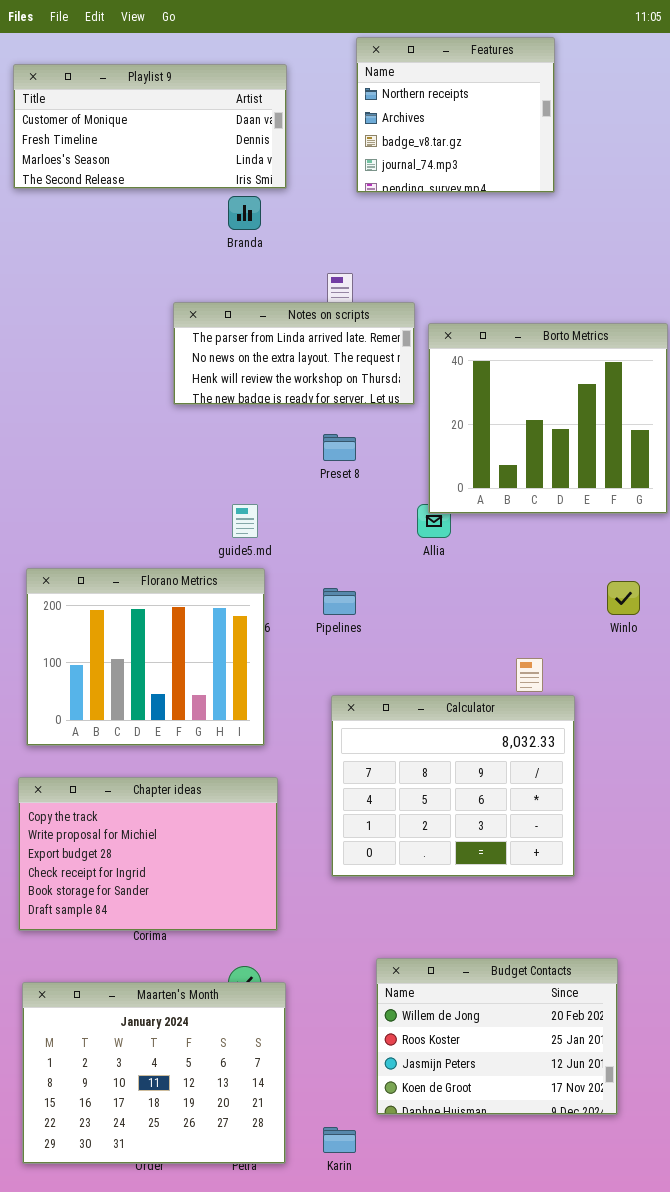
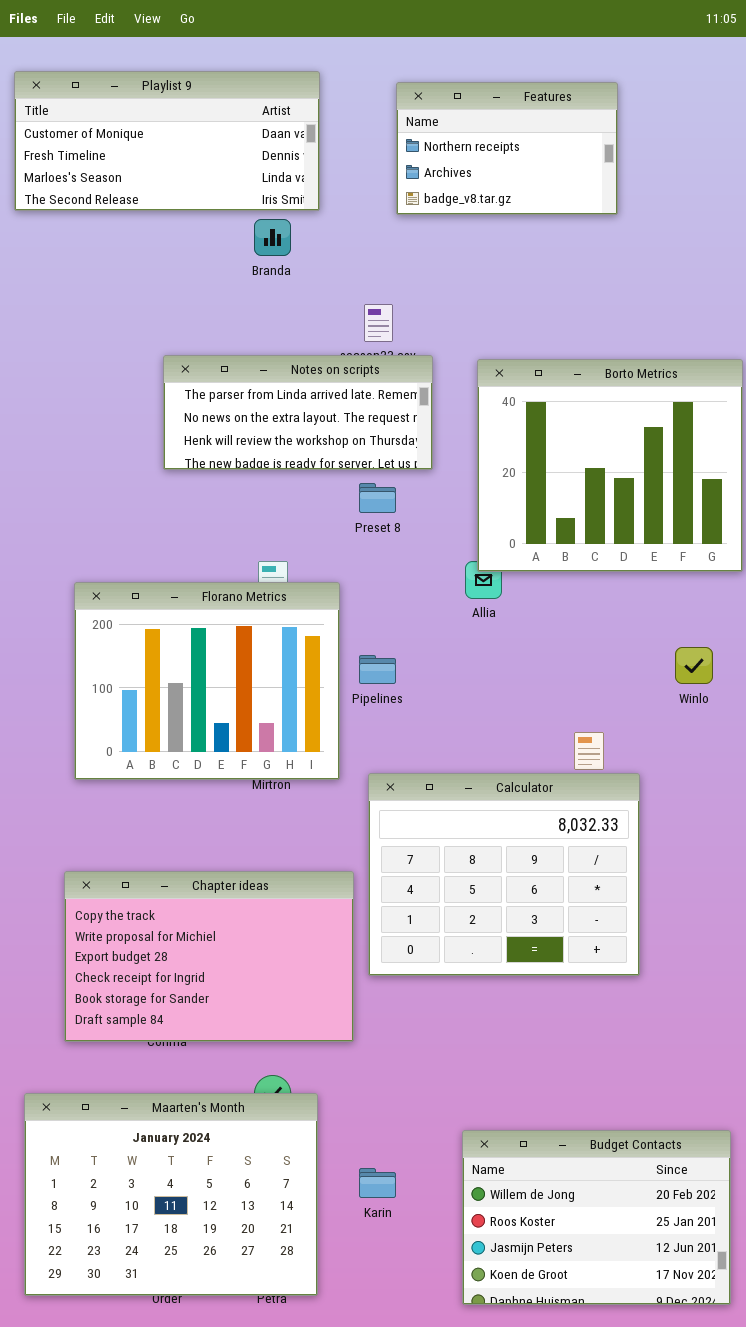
Features: [356,37,555,193] -> [396,82,618,215], resized
Notes on scripts: [173,302,415,405] -> [163,355,433,470], moved
Florano Metrics: [26,568,265,746] -> [74,582,340,780], moved
Chapter ideas: [18,777,278,931] -> [64,871,354,1042], moved
Budget Contacts: [376,958,618,1115] -> [462,1130,731,1305], moved
Karin: [323,1127,356,1153] -> [359,1168,396,1198], moved

